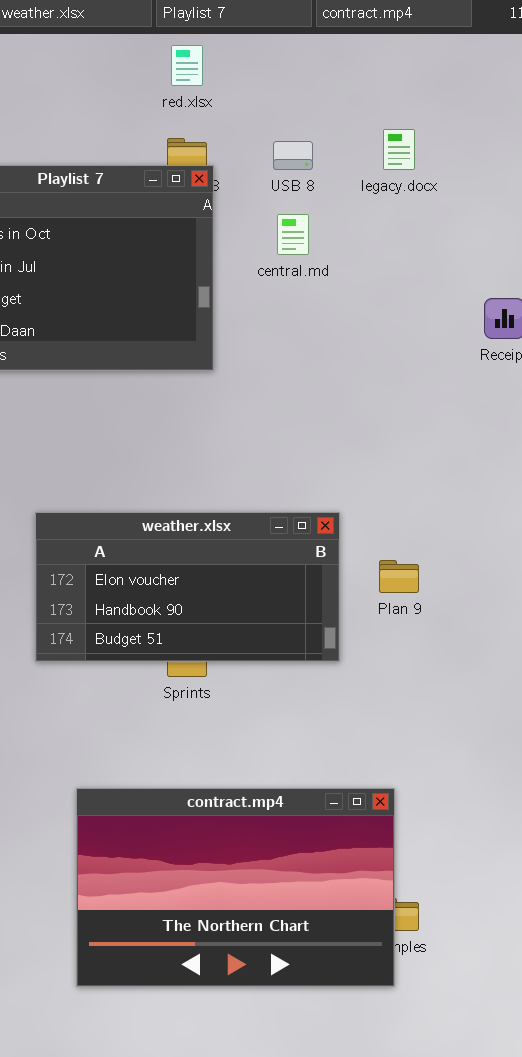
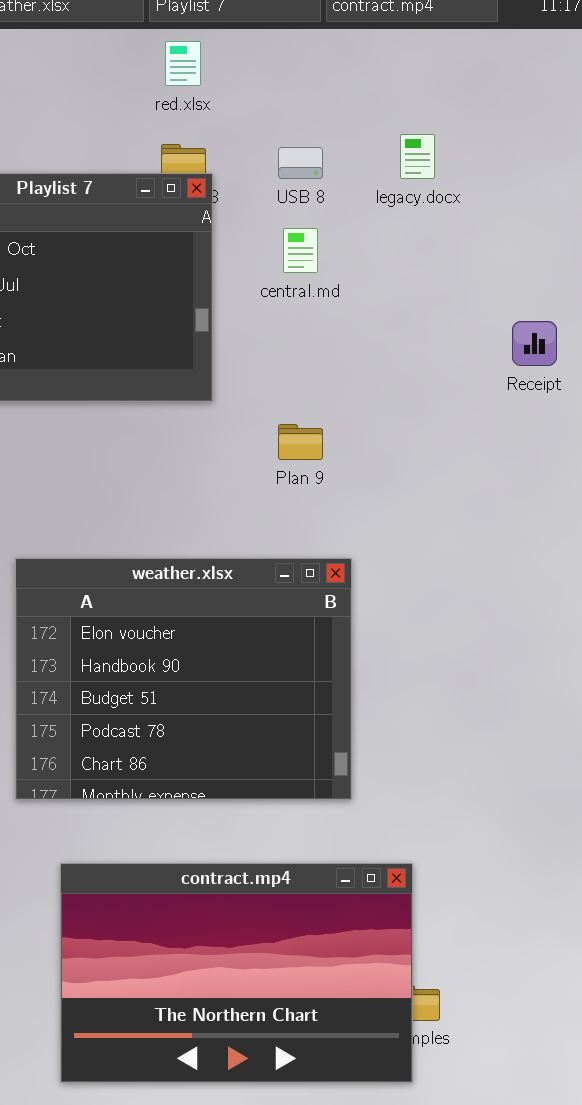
weather.xlsx: [35,512,340,662] -> [15,558,352,800], resized
Plan 9: [379,560,419,593] -> [278,424,323,460], moved

